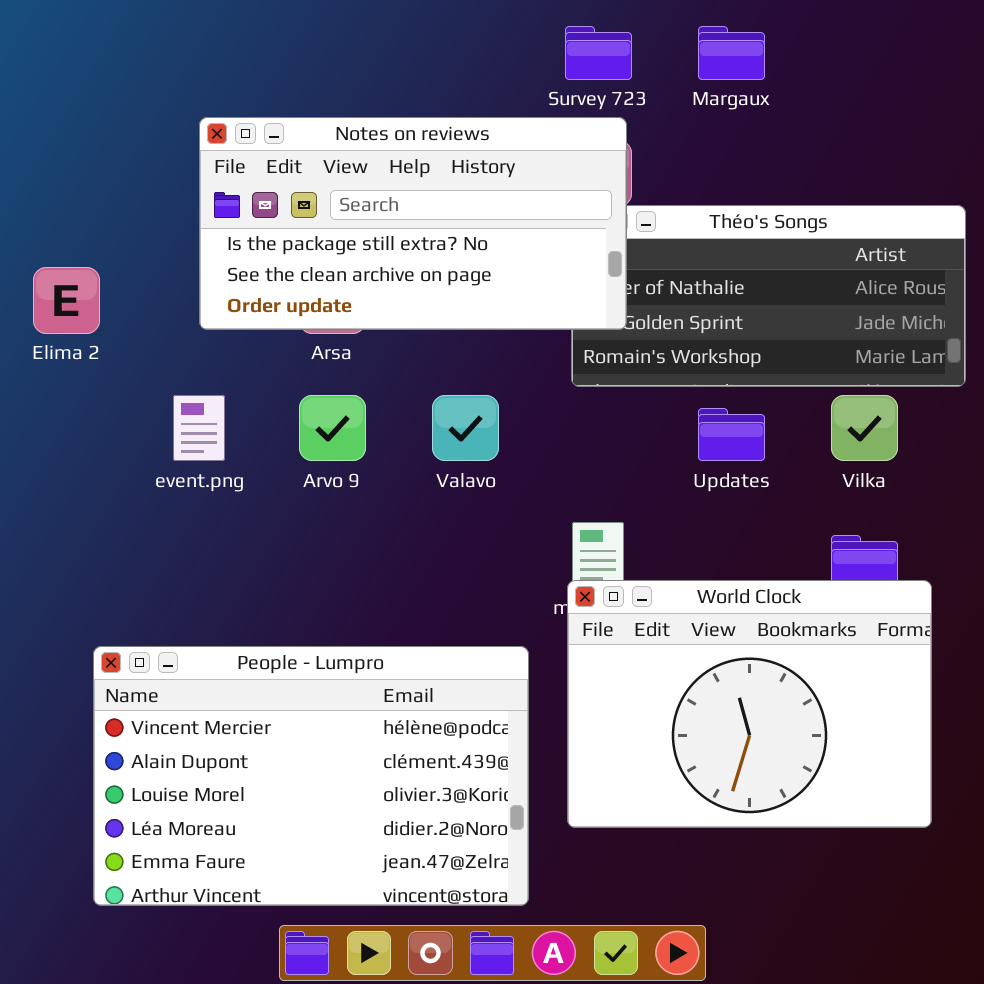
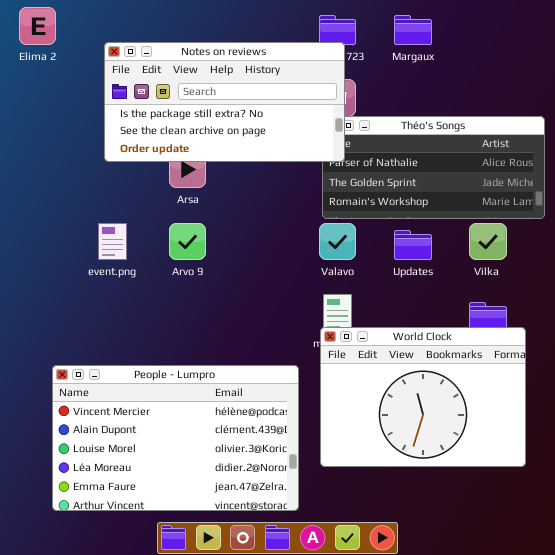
Notes on reviews: [199,117,627,330] -> [104,42,345,162], moved
Elima 2: [33,267,100,334] -> [19,7,56,45], moved
Valavo: [432,395,499,461] -> [319,223,356,260], moved

